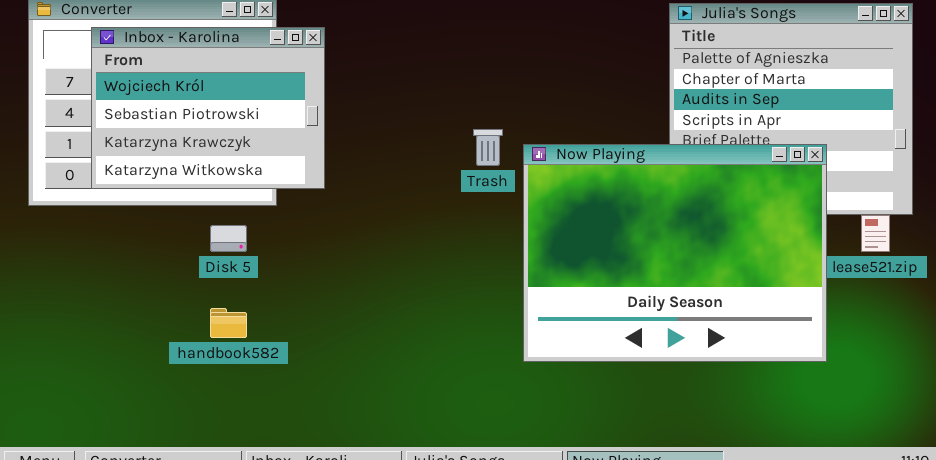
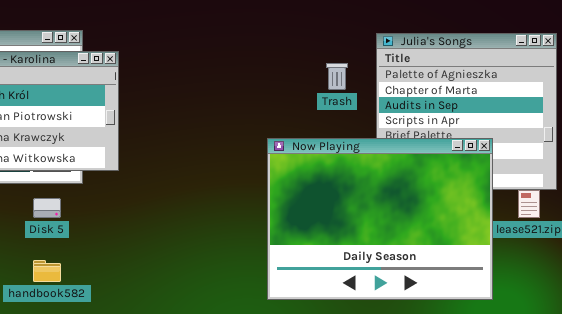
Trash: [473,129,503,166] -> [326,63,348,90], moved

